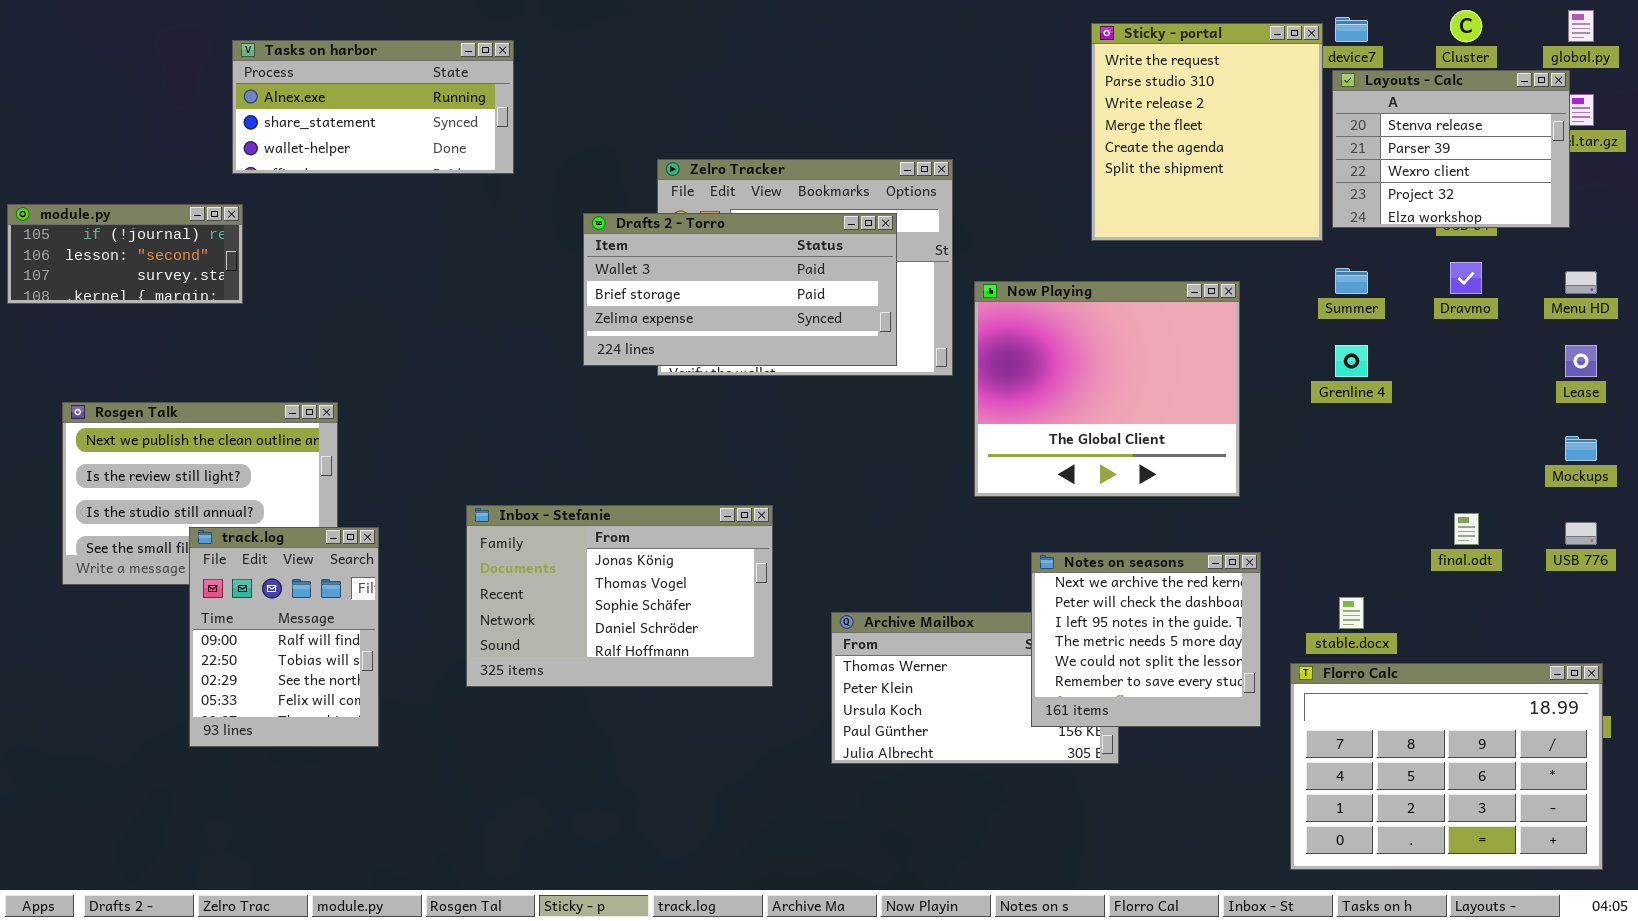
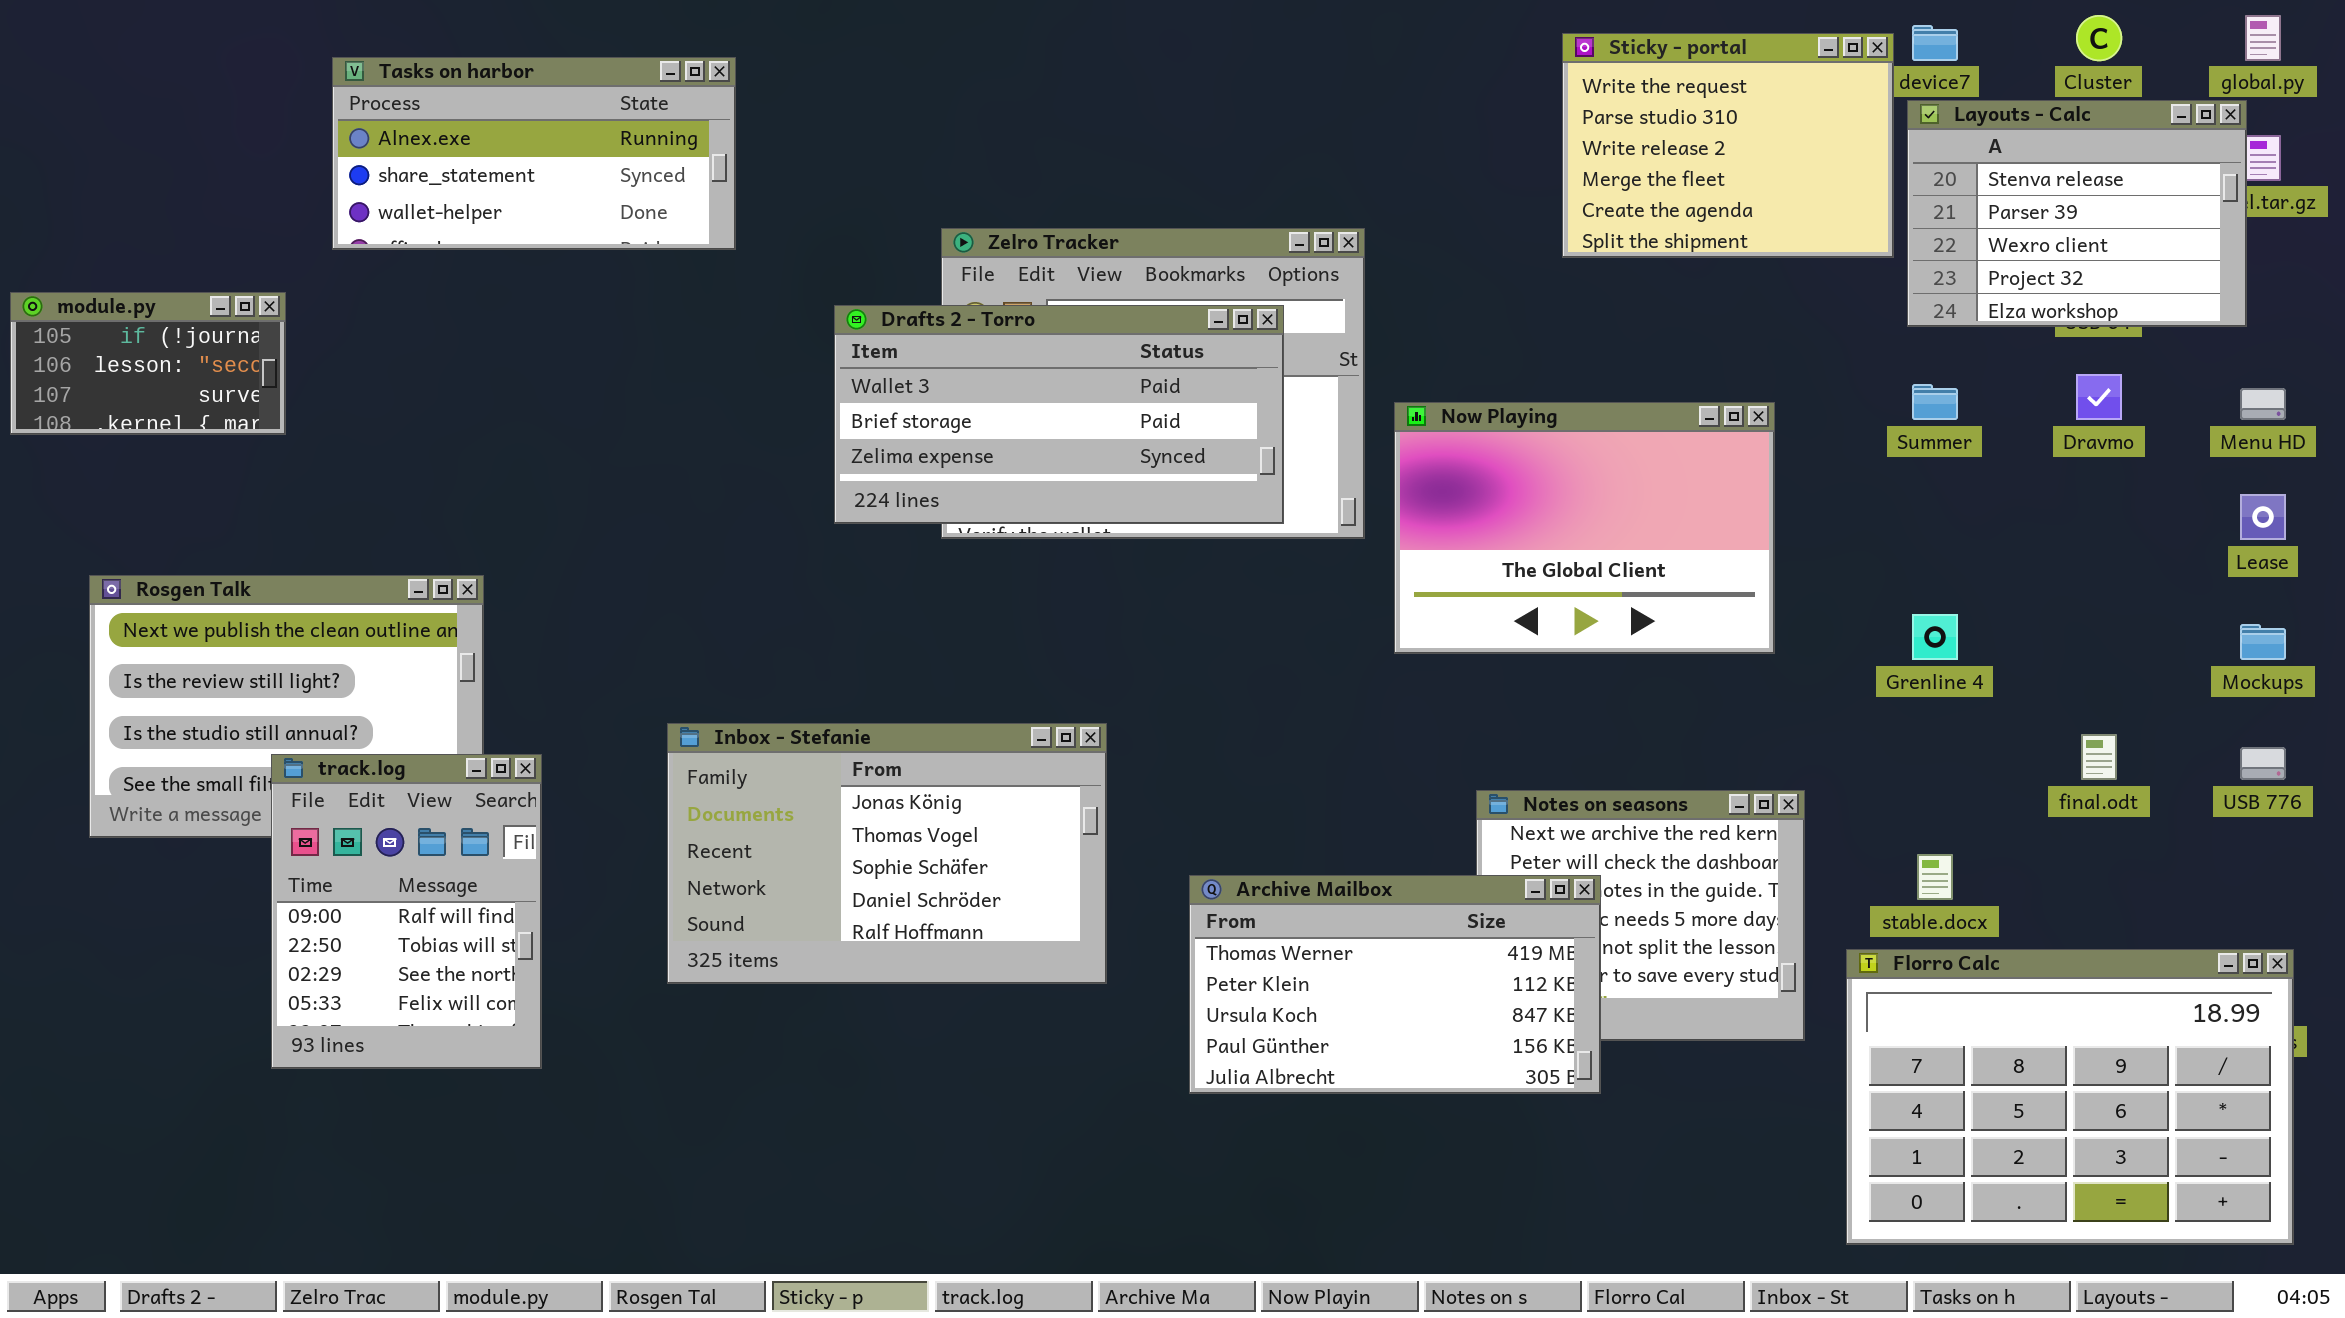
Sticky - portal: [1091,23,1323,241] -> [1562,33,1894,258], resized
module.py: [7,204,243,304] -> [10,292,286,435], resized
Now Playing: [974,281,1240,497] -> [1394,402,1775,654], resized
Grenline 4: [1335,345,1368,377] -> [1912,614,1958,660], moved
Archive Mailbox: [831,612,1119,764] -> [1189,875,1601,1094], raised

